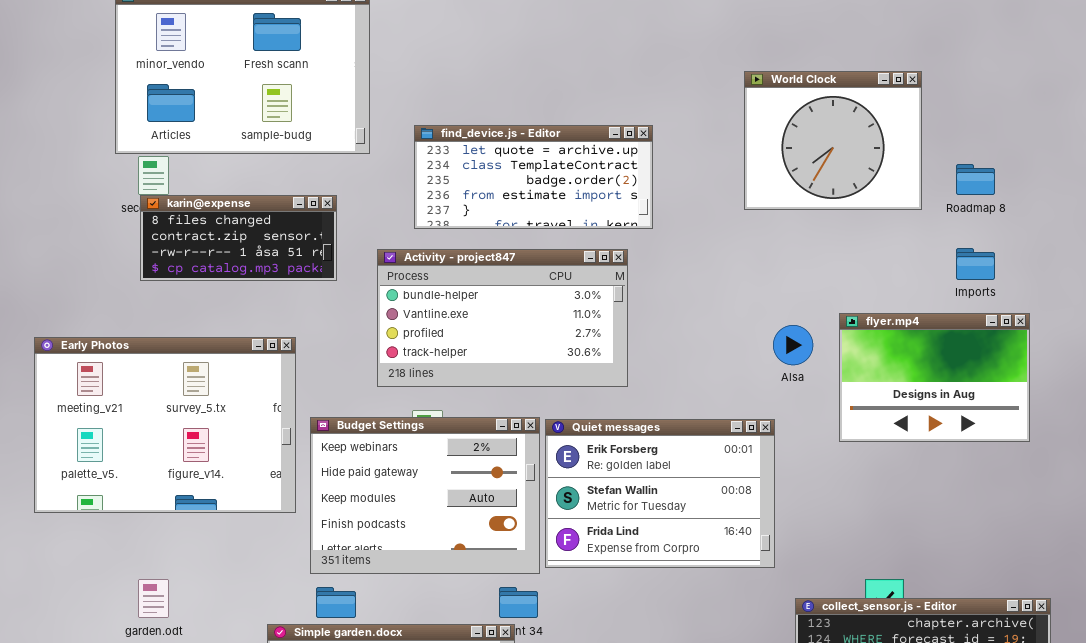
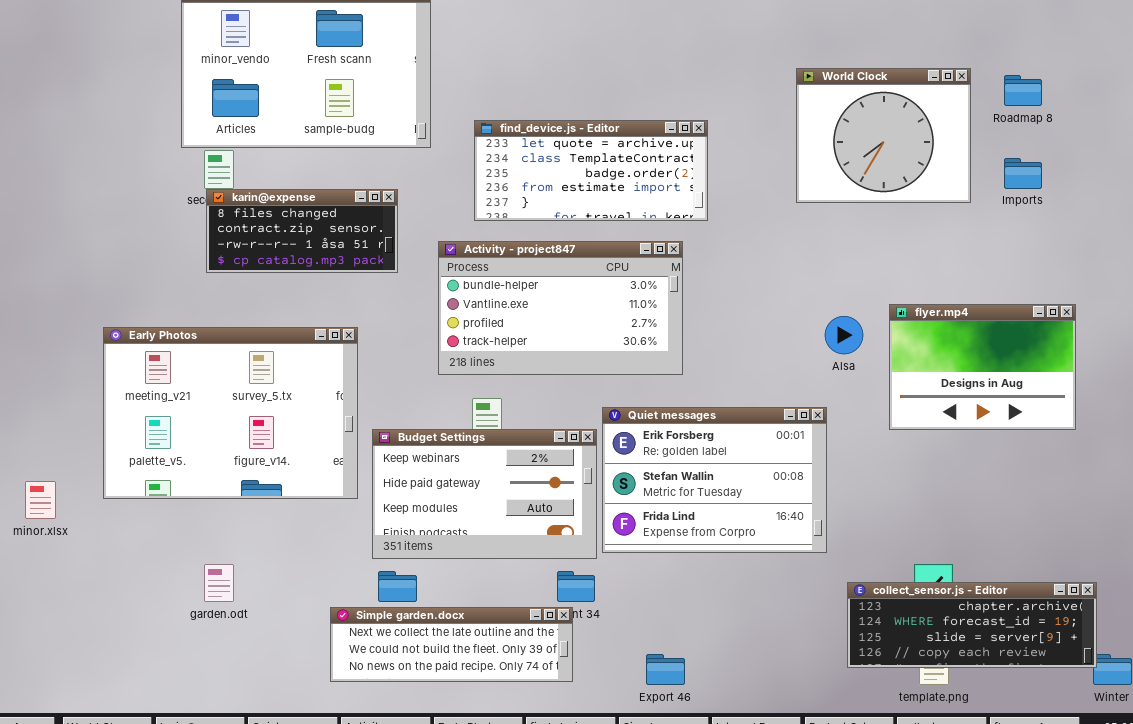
Roadmap 8: [956,164,995,195] -> [1004,75,1042,106], moved
Imports: [956,248,995,280] -> [1004,158,1042,189], moved
Budget Settings: [310,417,540,574] -> [372,429,597,559], resized

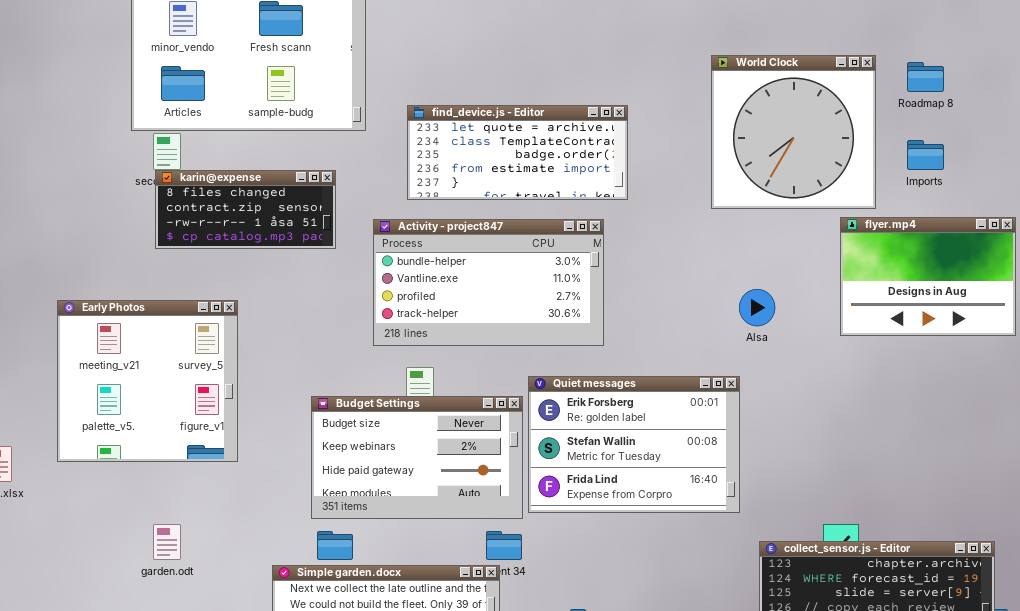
World Clock: [796,68,971,203] -> [711,55,876,209], resized
flyer.mp4: [889,304,1076,430] -> [840,217,1016,336], moved
Early Photos: [103,327,358,499] -> [57,300,238,462], resized
Budget Settings: [372,429,597,559] -> [311,396,523,519], scrolled up 1 row

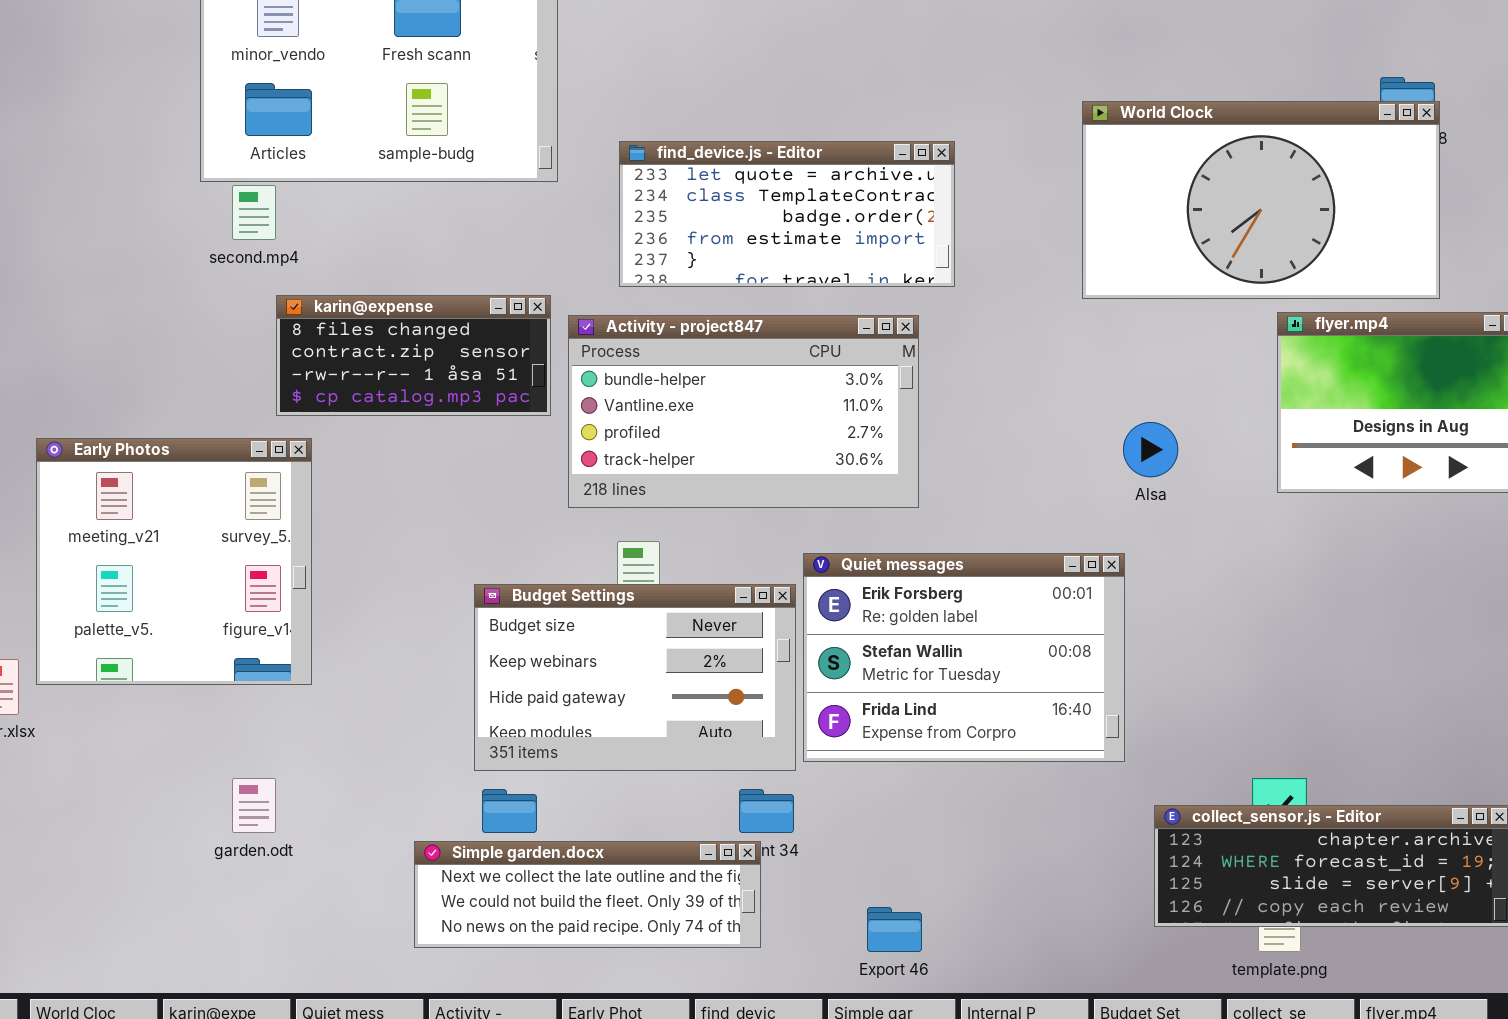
World Clock: [711,55,876,209] -> [1082,101,1440,299], resized
karin@expense: [155,170,336,249] -> [276,295,551,416], moved
Early Photos: [57,300,238,462] -> [36,438,312,685], moved

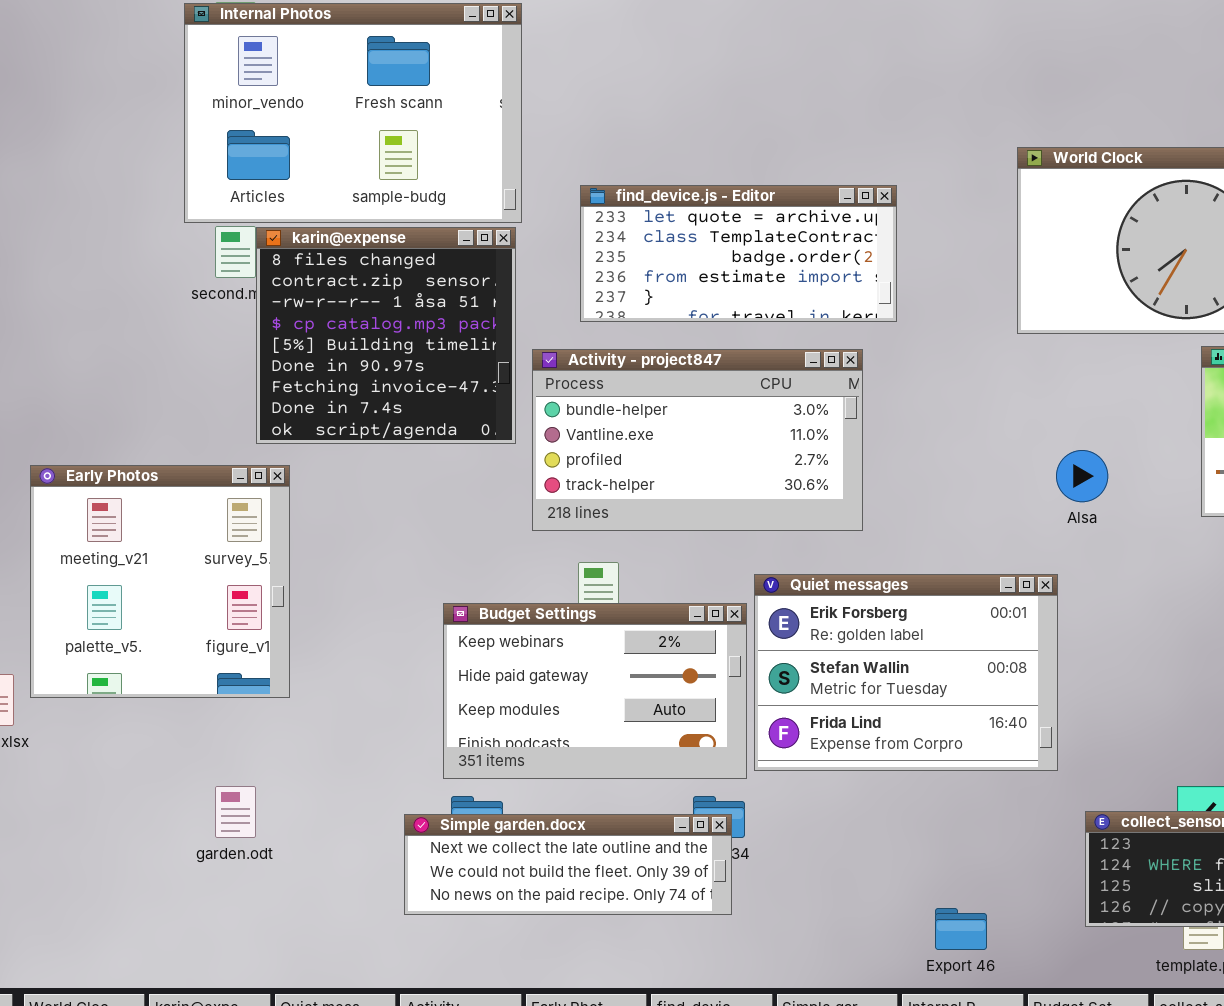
karin@expense: [276,295,551,416] -> [256,227,516,444], resized
Budget Settings: [474,584,796,771] -> [443,603,747,779], scrolled down 1 row
Simple garden.docx: [414,841,761,948] -> [404,814,732,915], moved
Export 46: [867,907,922,952] -> [935,908,987,950], moved

